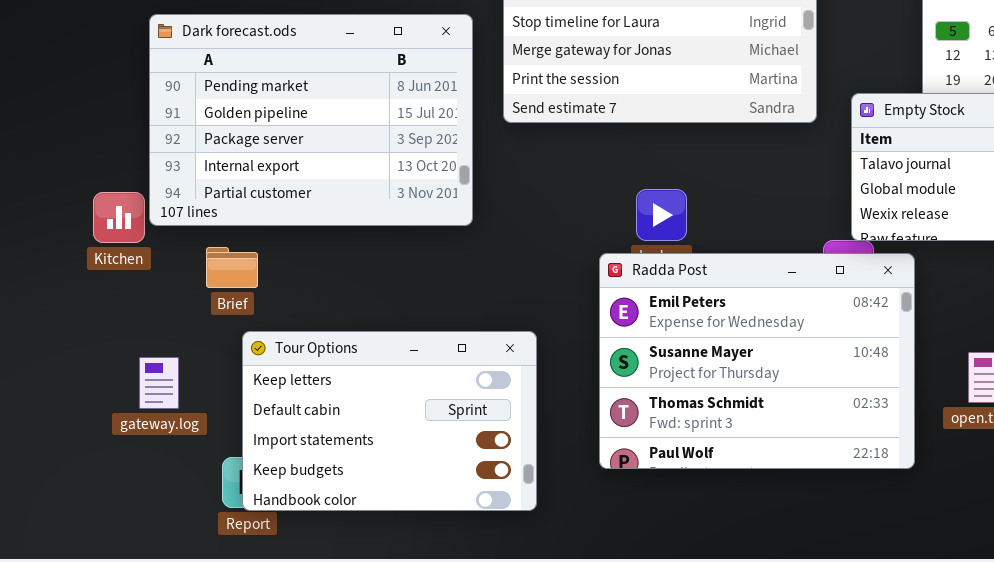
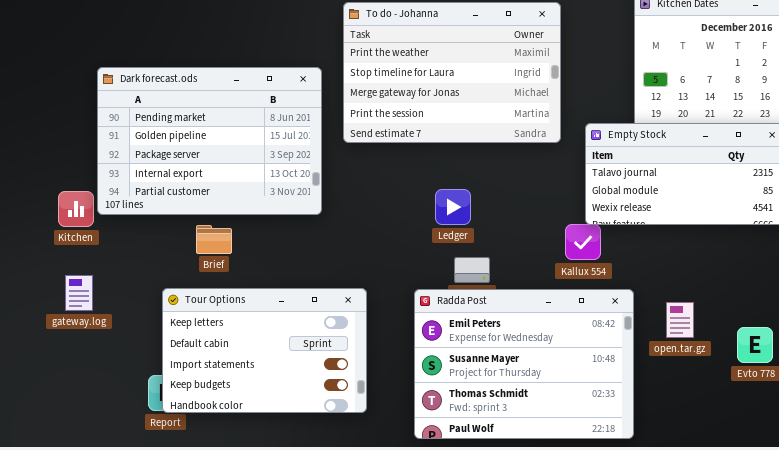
Brief: [206,247,258,288] -> [196,225,232,254], moved
Radda Post: [599,253,915,469] -> [414,289,634,439], moved
gateway.log: [139,357,179,409] -> [65,275,93,311], moved

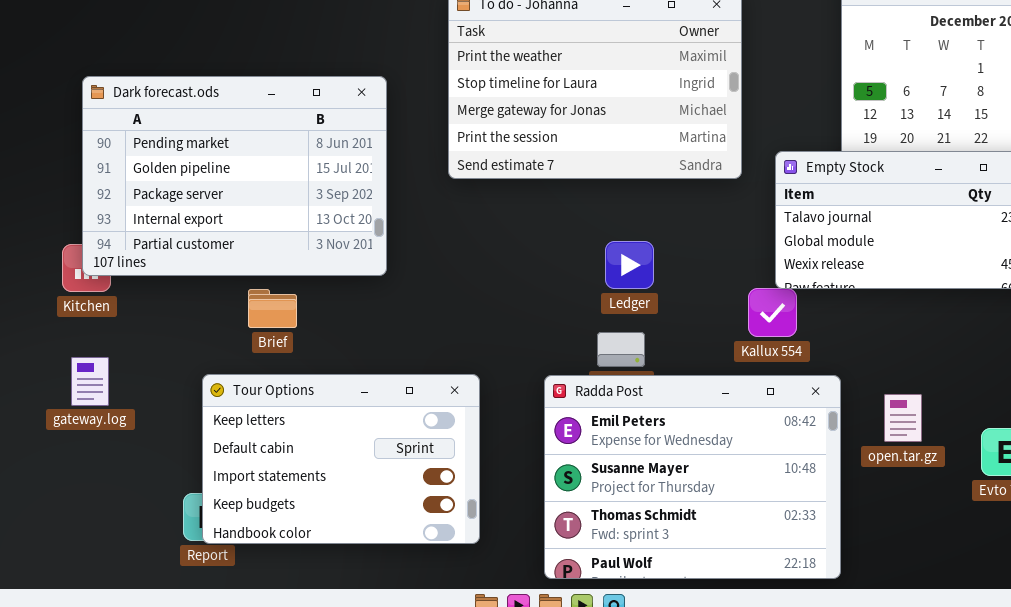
Dark forecast.ods: [97,67,322,215] -> [82,76,387,276], moved
Ledger: [435,189,471,225] -> [605,241,654,289], moved

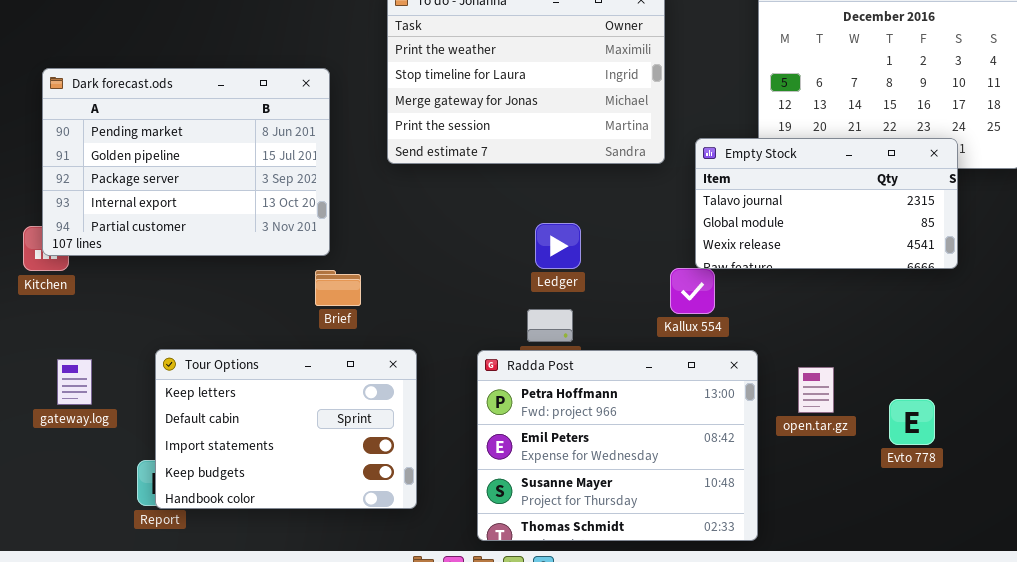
Brief: [248,289,297,328] -> [315,270,361,306], moved
gateway.log: [71,357,109,406] -> [57,359,92,405], moved
Radda Post: [544,375,841,579] -> [477,350,758,541], scrolled up 1 row

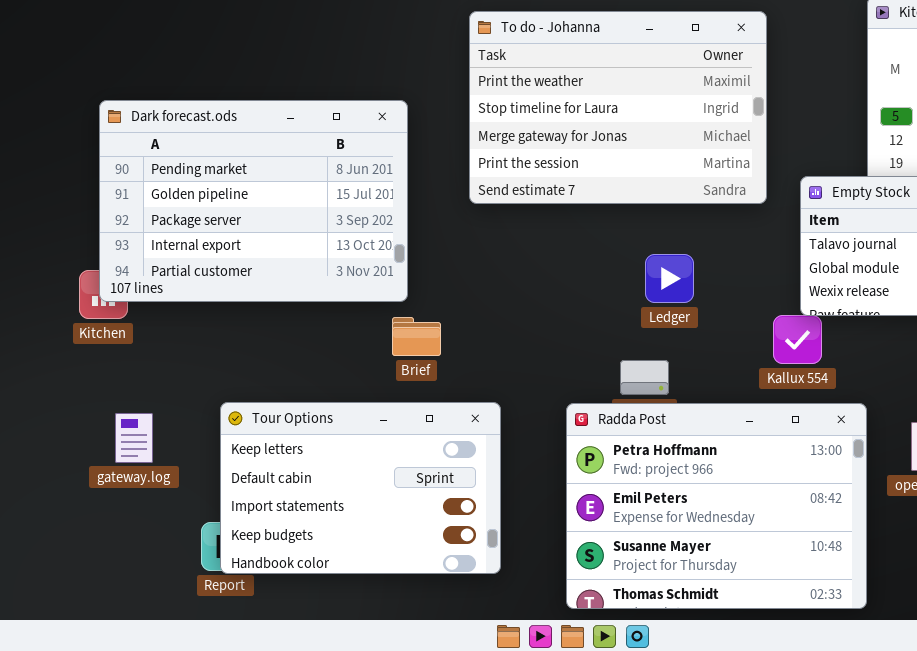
Ledger: [535,223,581,269] -> [645,254,694,303], moved

